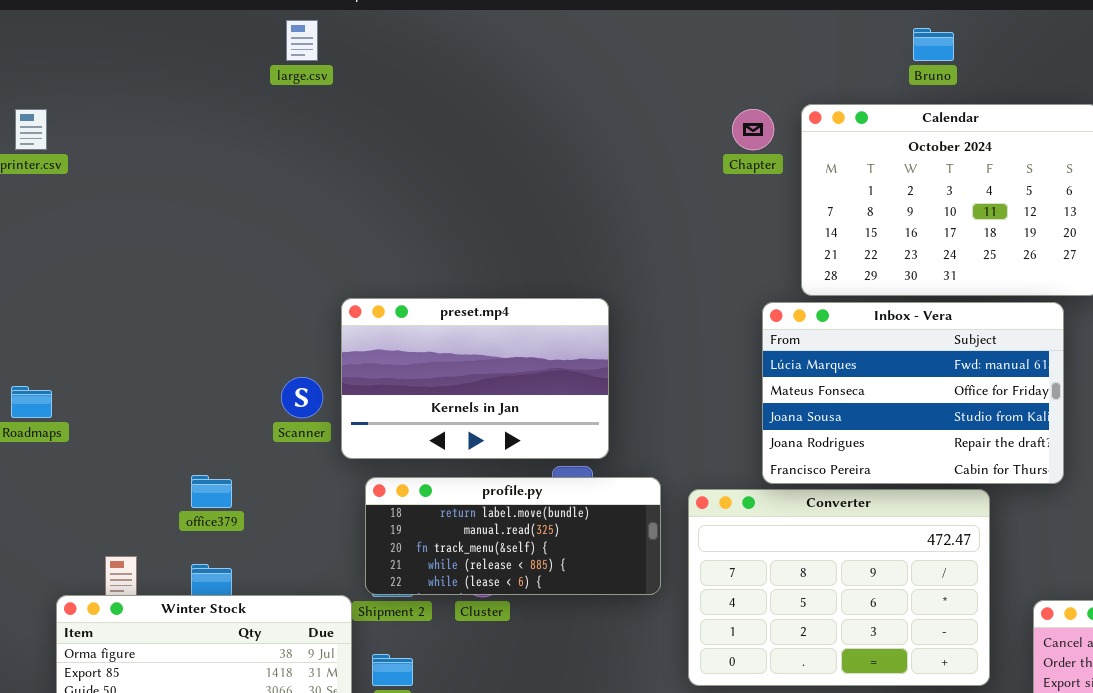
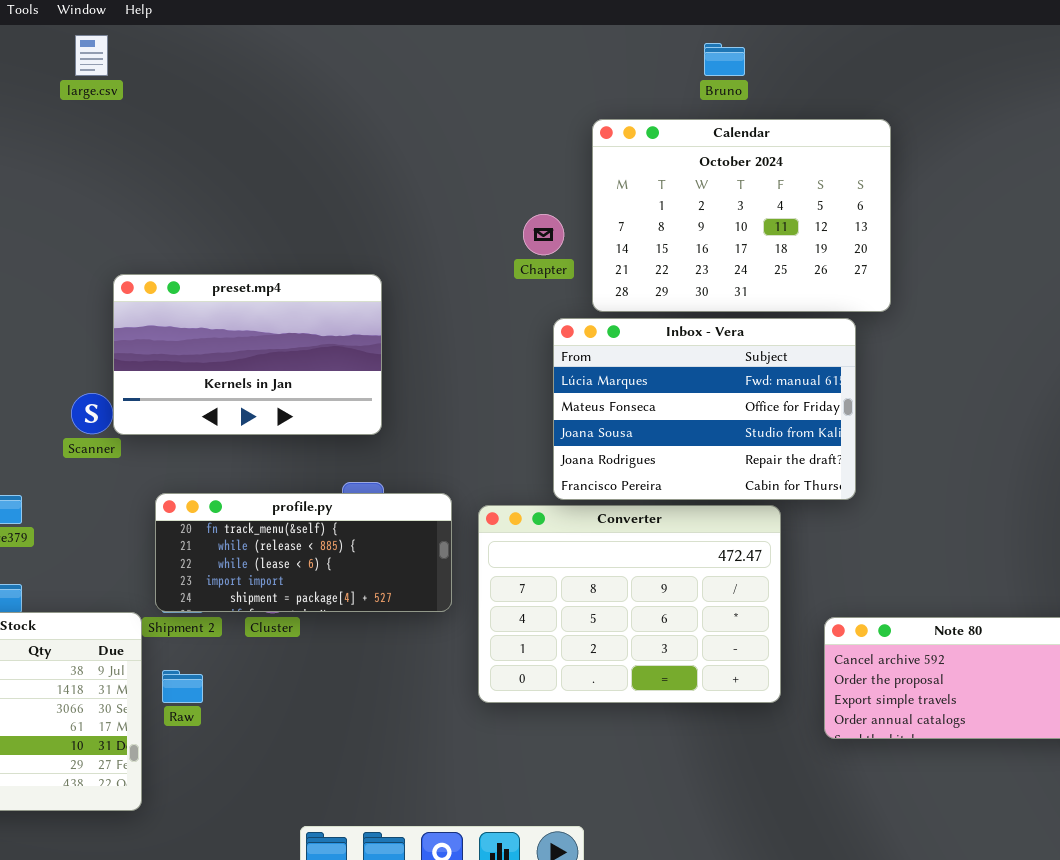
Chapter: [732,109,774,150] -> [523,214,564,255], moved
preset.mp4: [341,298,609,459] -> [113,274,382,435], moved
profile.py: [365,477,661,595] -> [155,493,452,612], scrolled down 2 rows

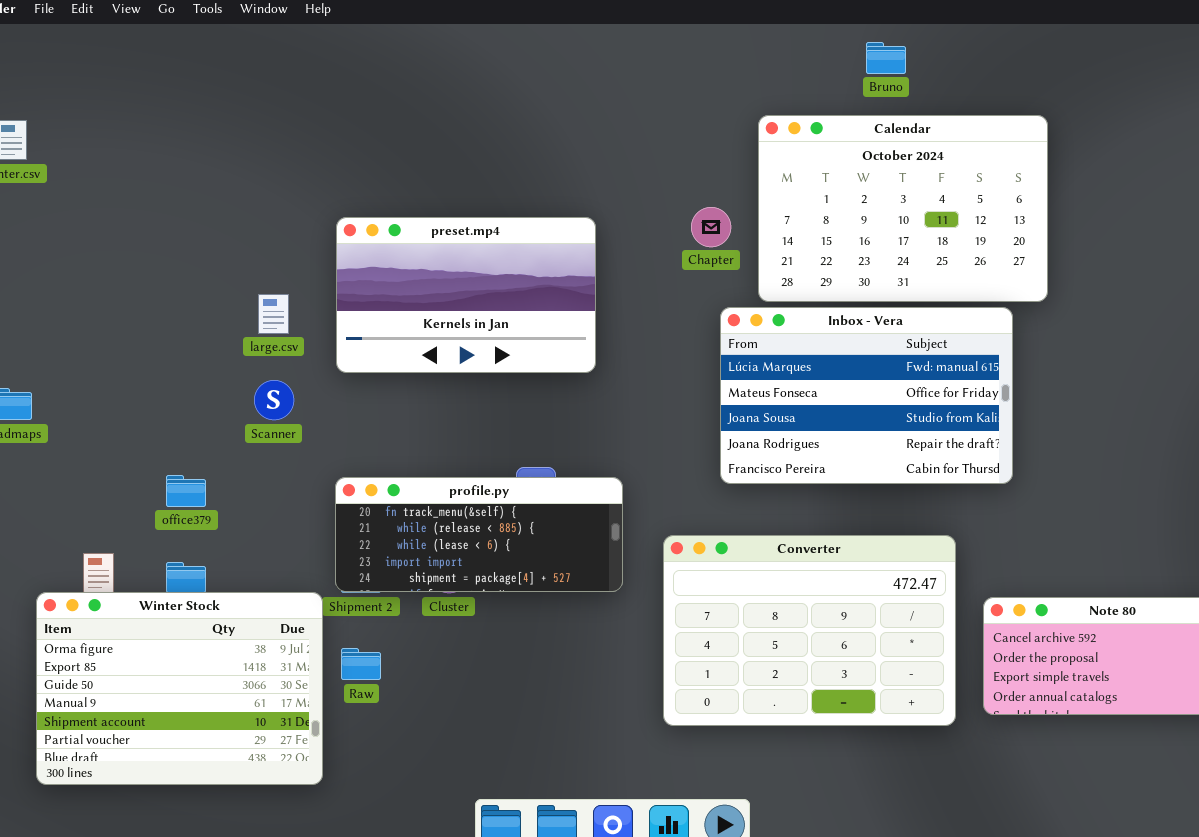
large.csv: [75,35,108,76] -> [258,294,289,334], moved
preset.mp4: [113,274,382,435] -> [336,217,596,373], moved
Converter: [478,505,781,703] -> [663,535,956,726], moved

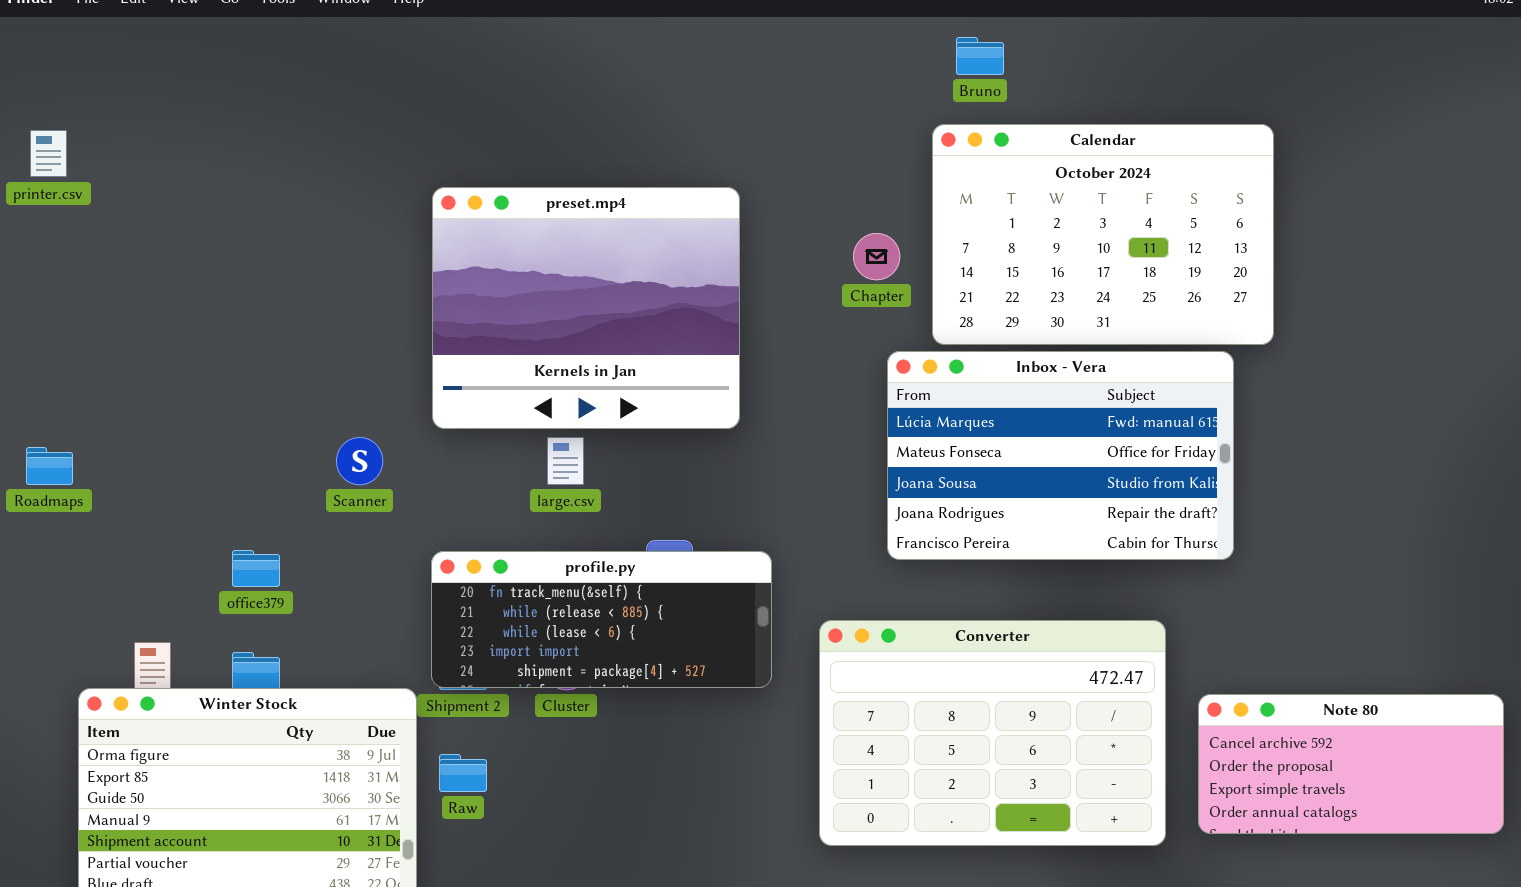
Bruno: [866,42,906,74] -> [956,37,1004,75], moved
preset.mp4: [336,217,596,373] -> [432,187,740,429], resized
large.csv: [258,294,289,334] -> [547,437,584,485], moved

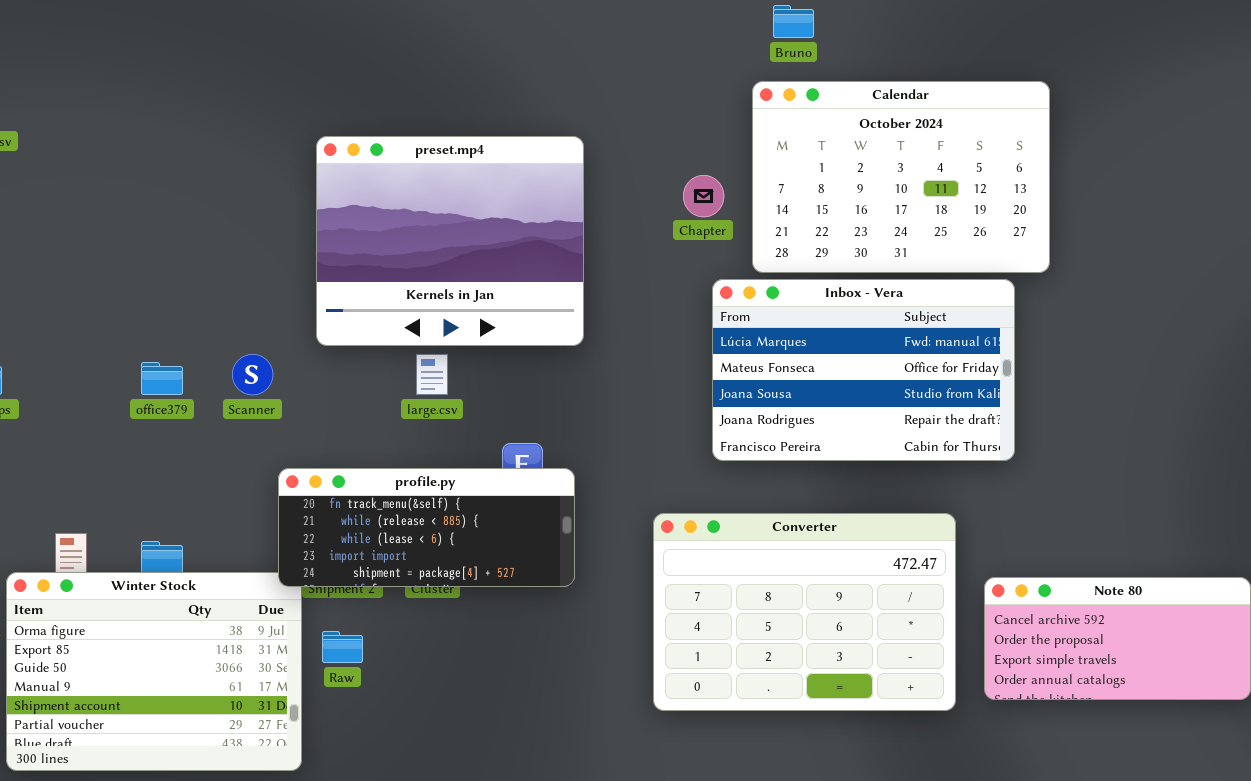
office379: [232,550,280,587] -> [141,362,183,395], moved
profile.py: [431,551,772,688] -> [278,468,575,587], moved

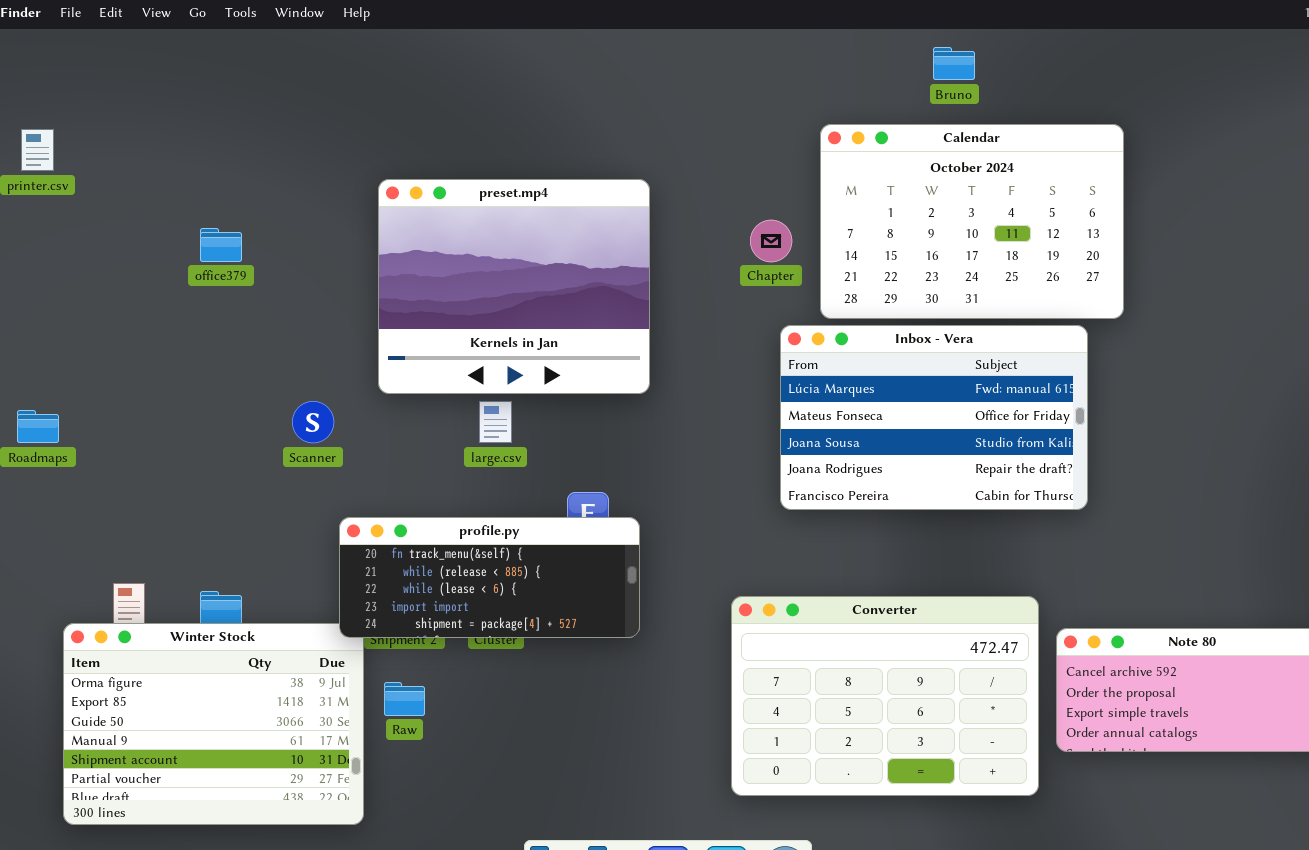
Bruno: [773,5,814,38] -> [933,47,975,80], moved
office379: [141,362,183,395] -> [200,228,242,262], moved
Converter: [653,513,956,711] -> [731,596,1039,796], moved

